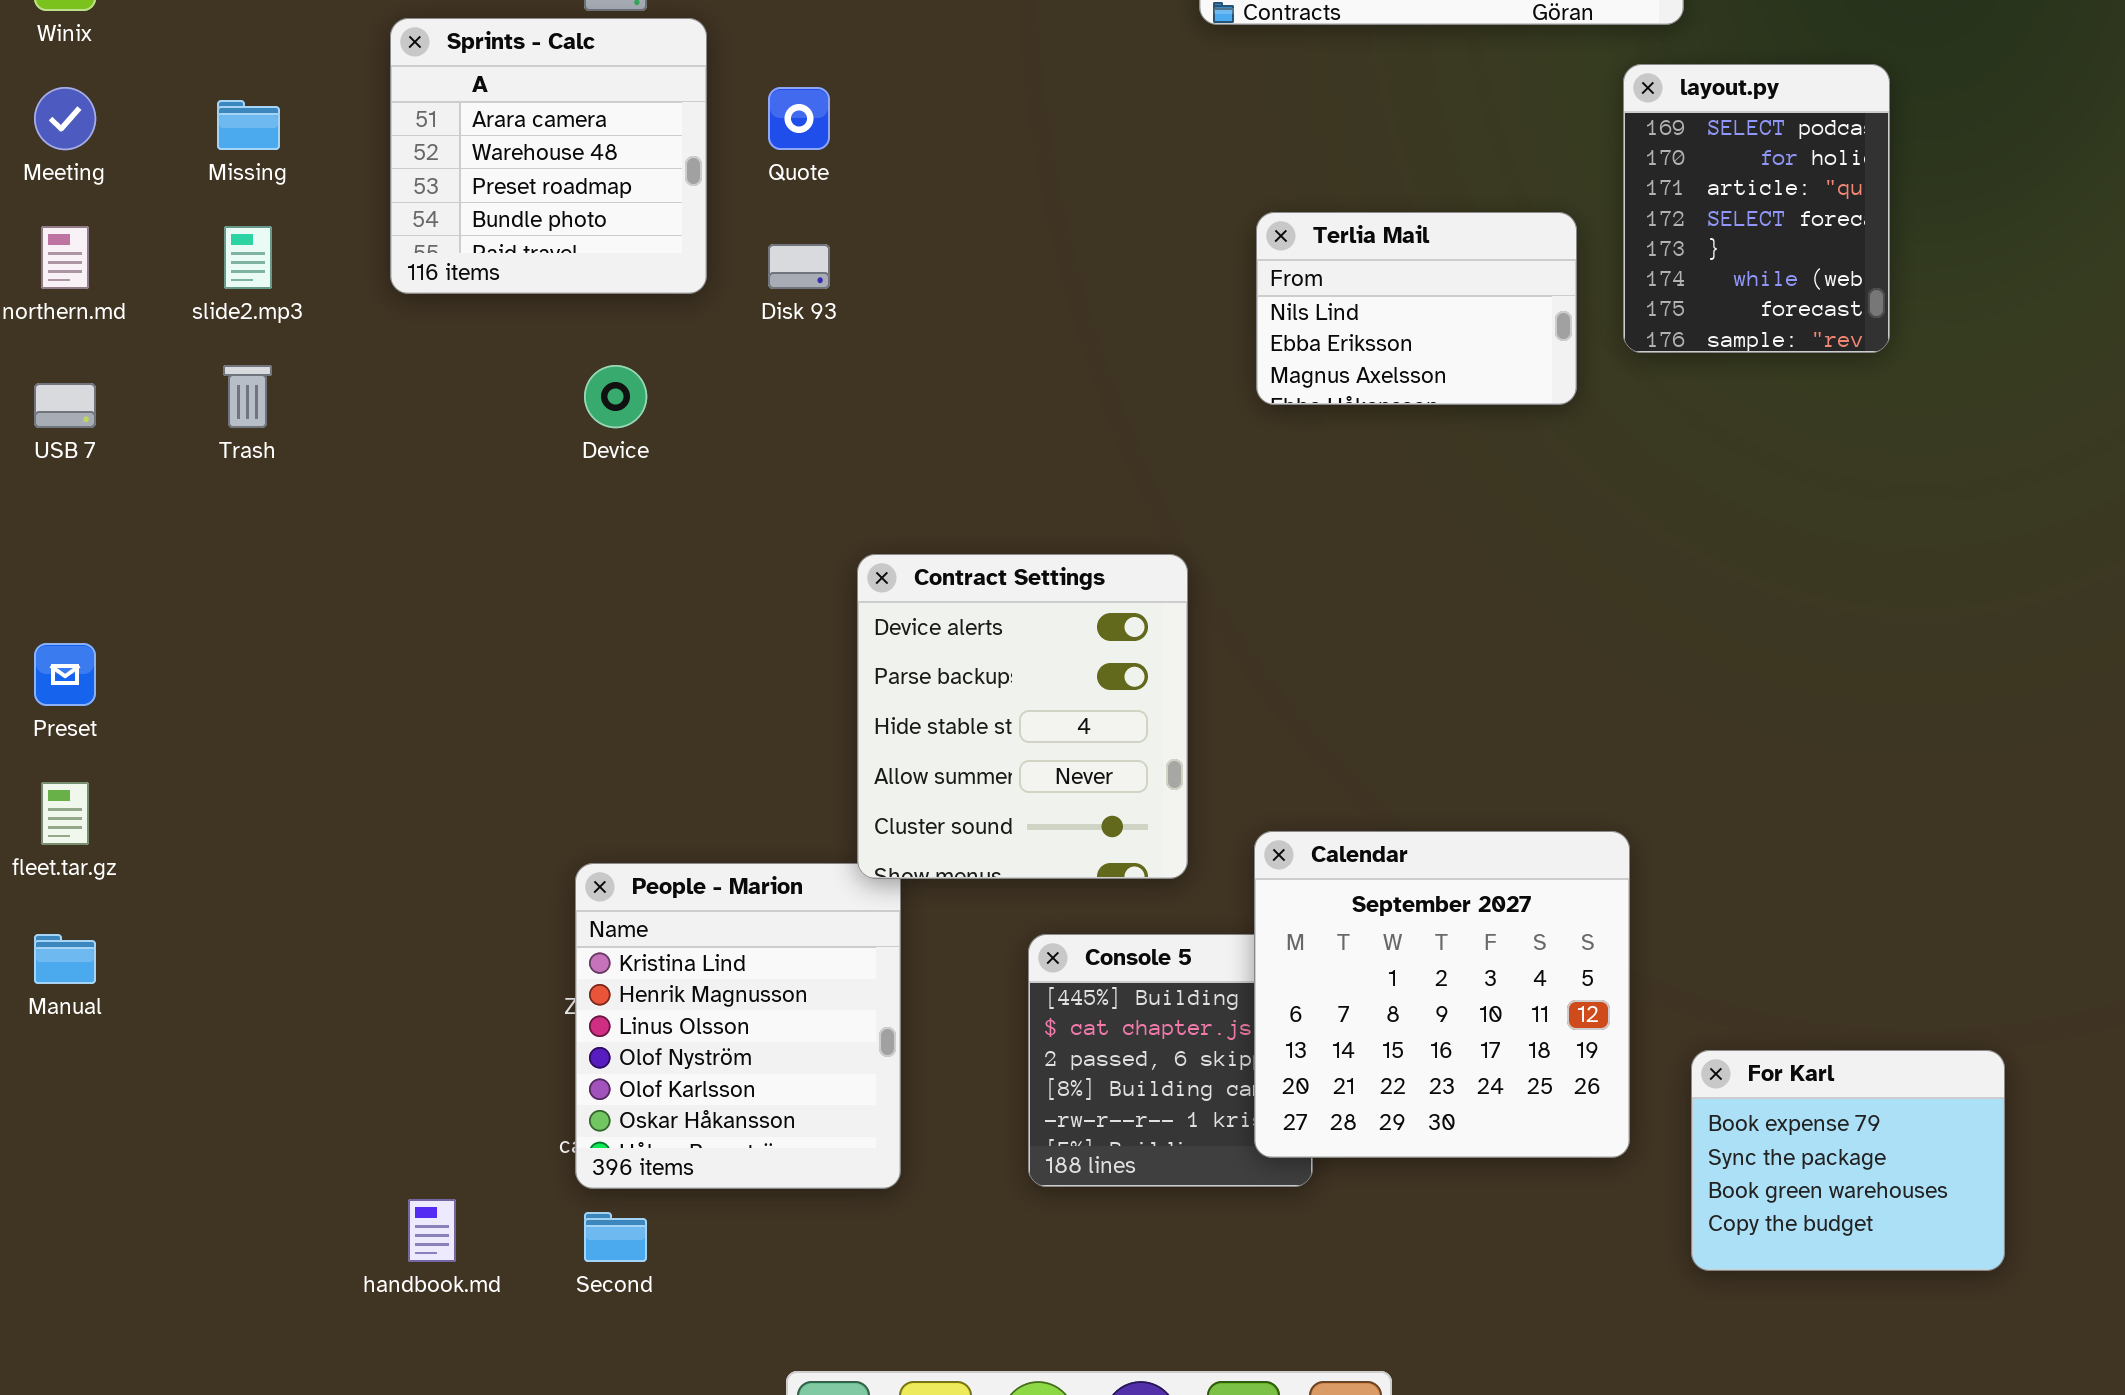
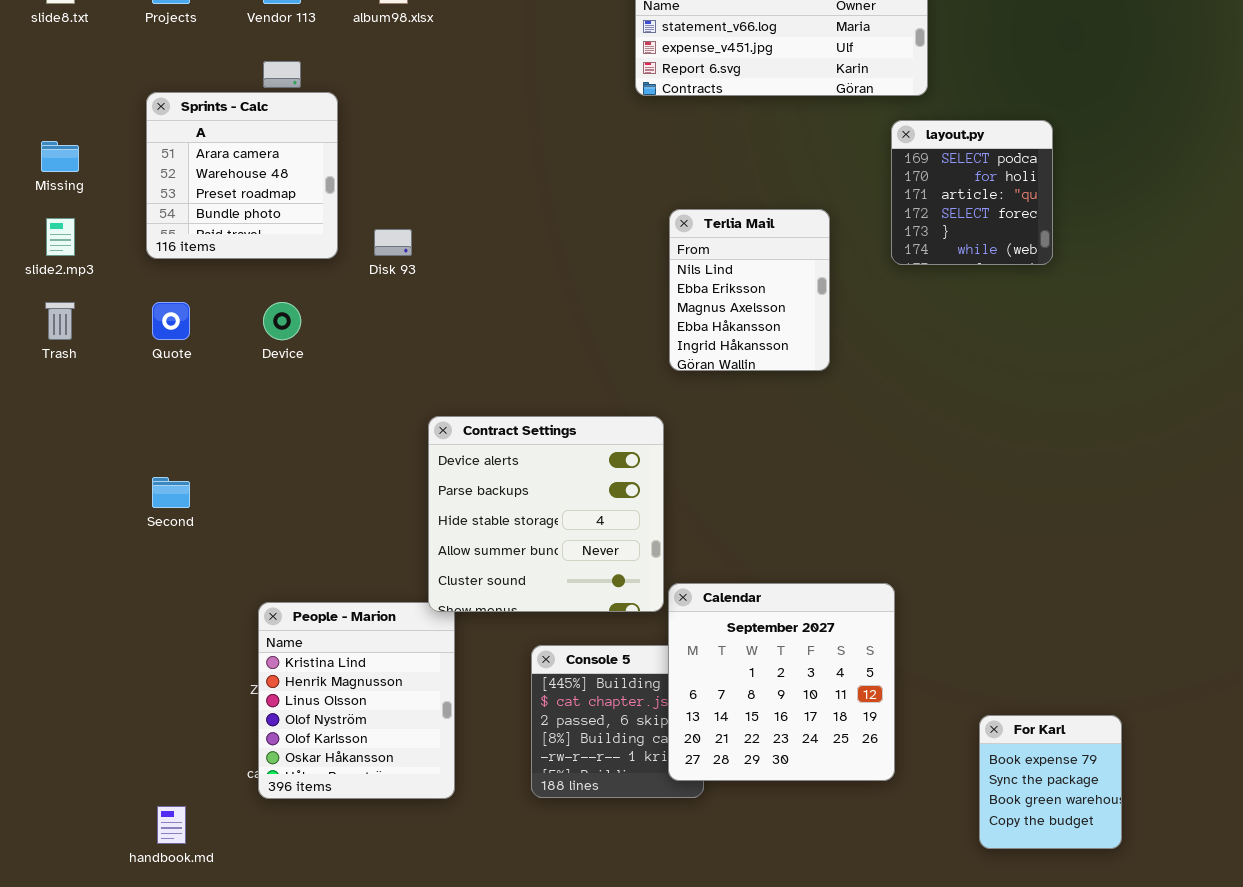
layout.py: [1623,64,1890,353] -> [891,120,1053,265], resized
Quote: [768,87,830,150] -> [152,302,190,340], moved
Terlia Mail: [1256,212,1577,405] -> [669,209,830,371], resized
Contract Settings: [857,554,1188,879] -> [428,416,664,612], resized
For Karl: [1691,1050,2005,1271] -> [979,715,1122,849], resized
Second: [584,1212,647,1262] -> [152,477,190,508], moved

